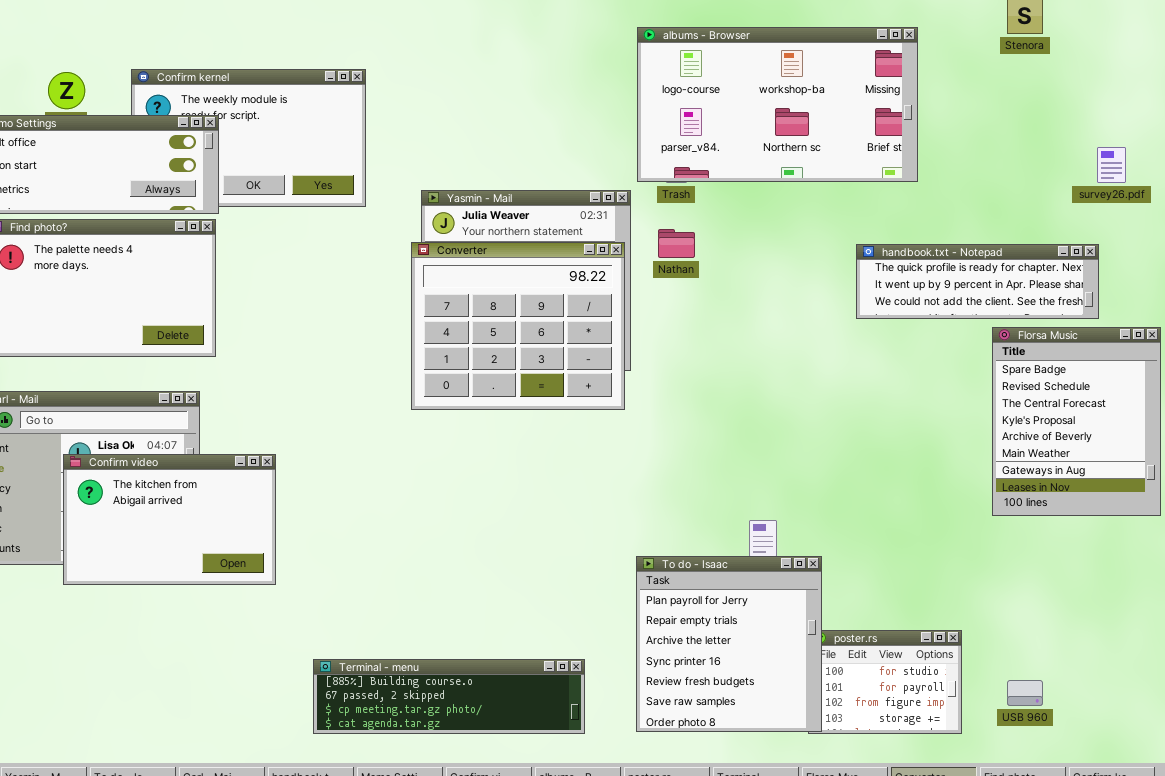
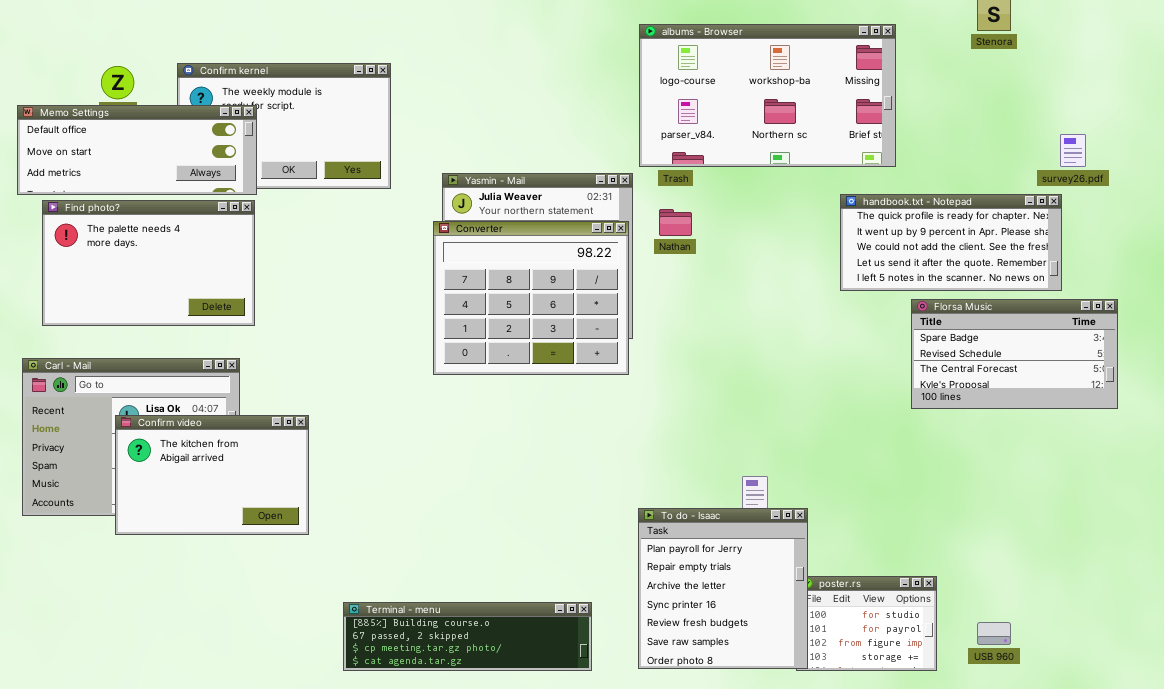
handbook.txt - Notepad: [856,244,1099,319] -> [840,194,1062,291], resized
Florsa Music: [992,327,1161,516] -> [911,299,1118,409], resized

